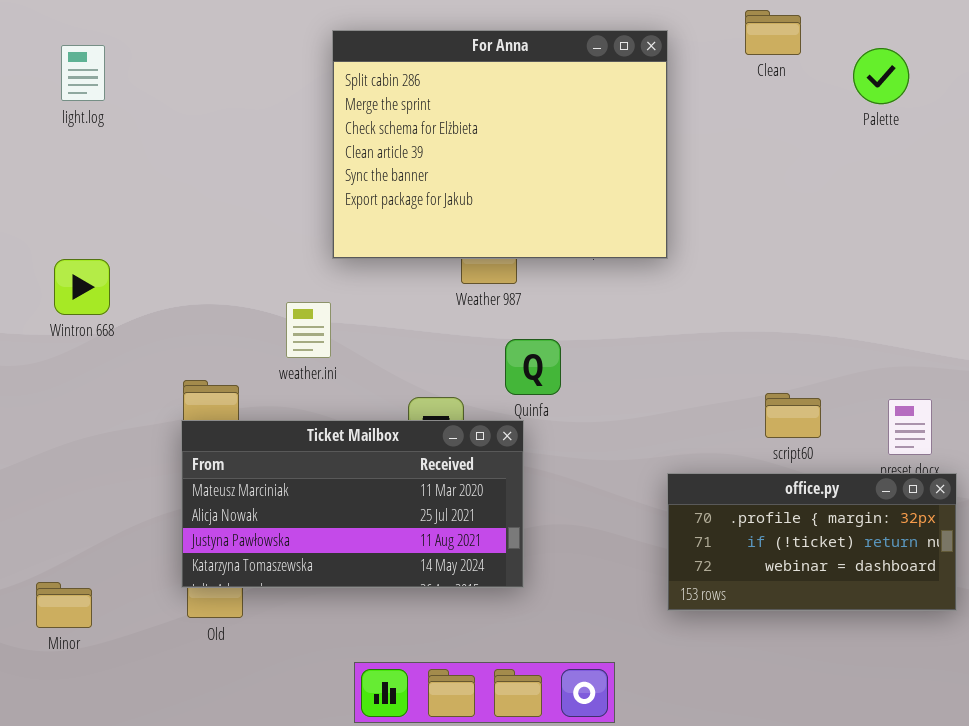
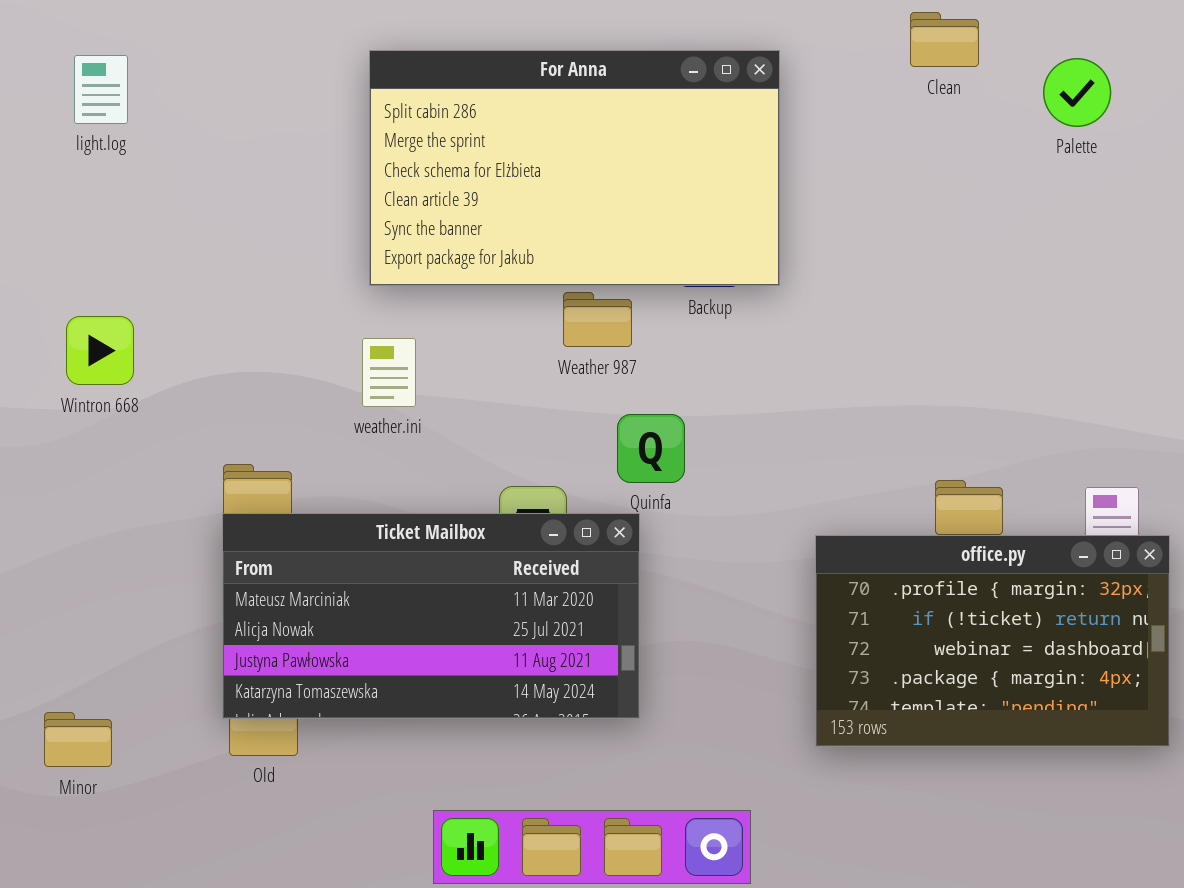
For Anna: [332,30,668,259] -> [369,50,780,286], moved, resized
weather.ini: [286,302,331,358] -> [362,338,416,407], moved
office.py: [667,473,957,611] -> [815,535,1170,747], resized

